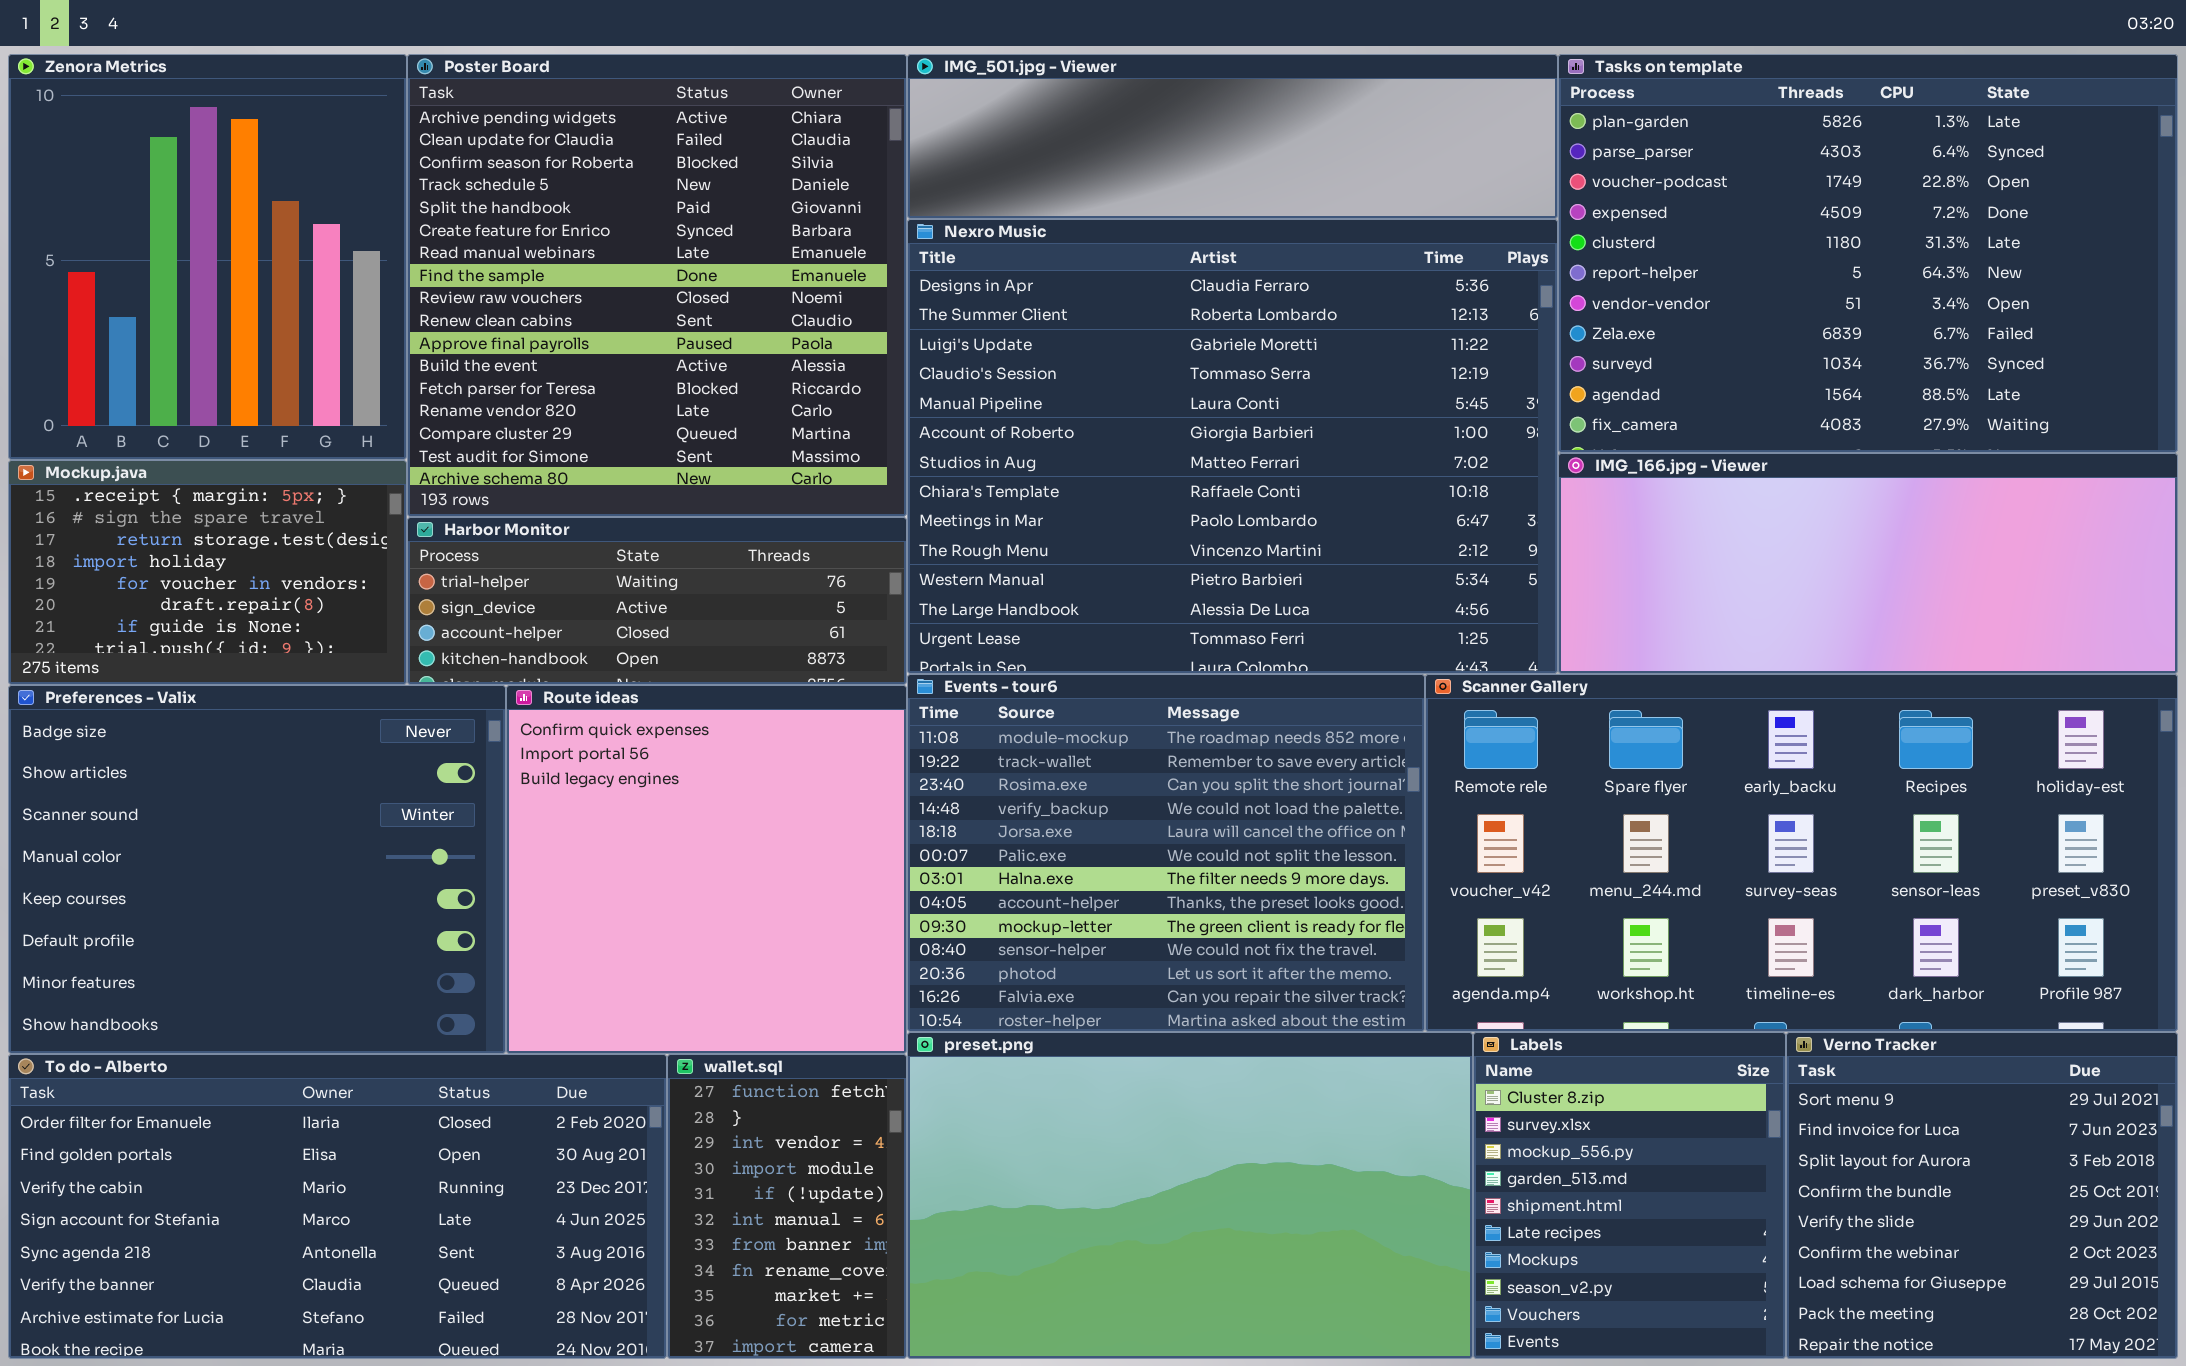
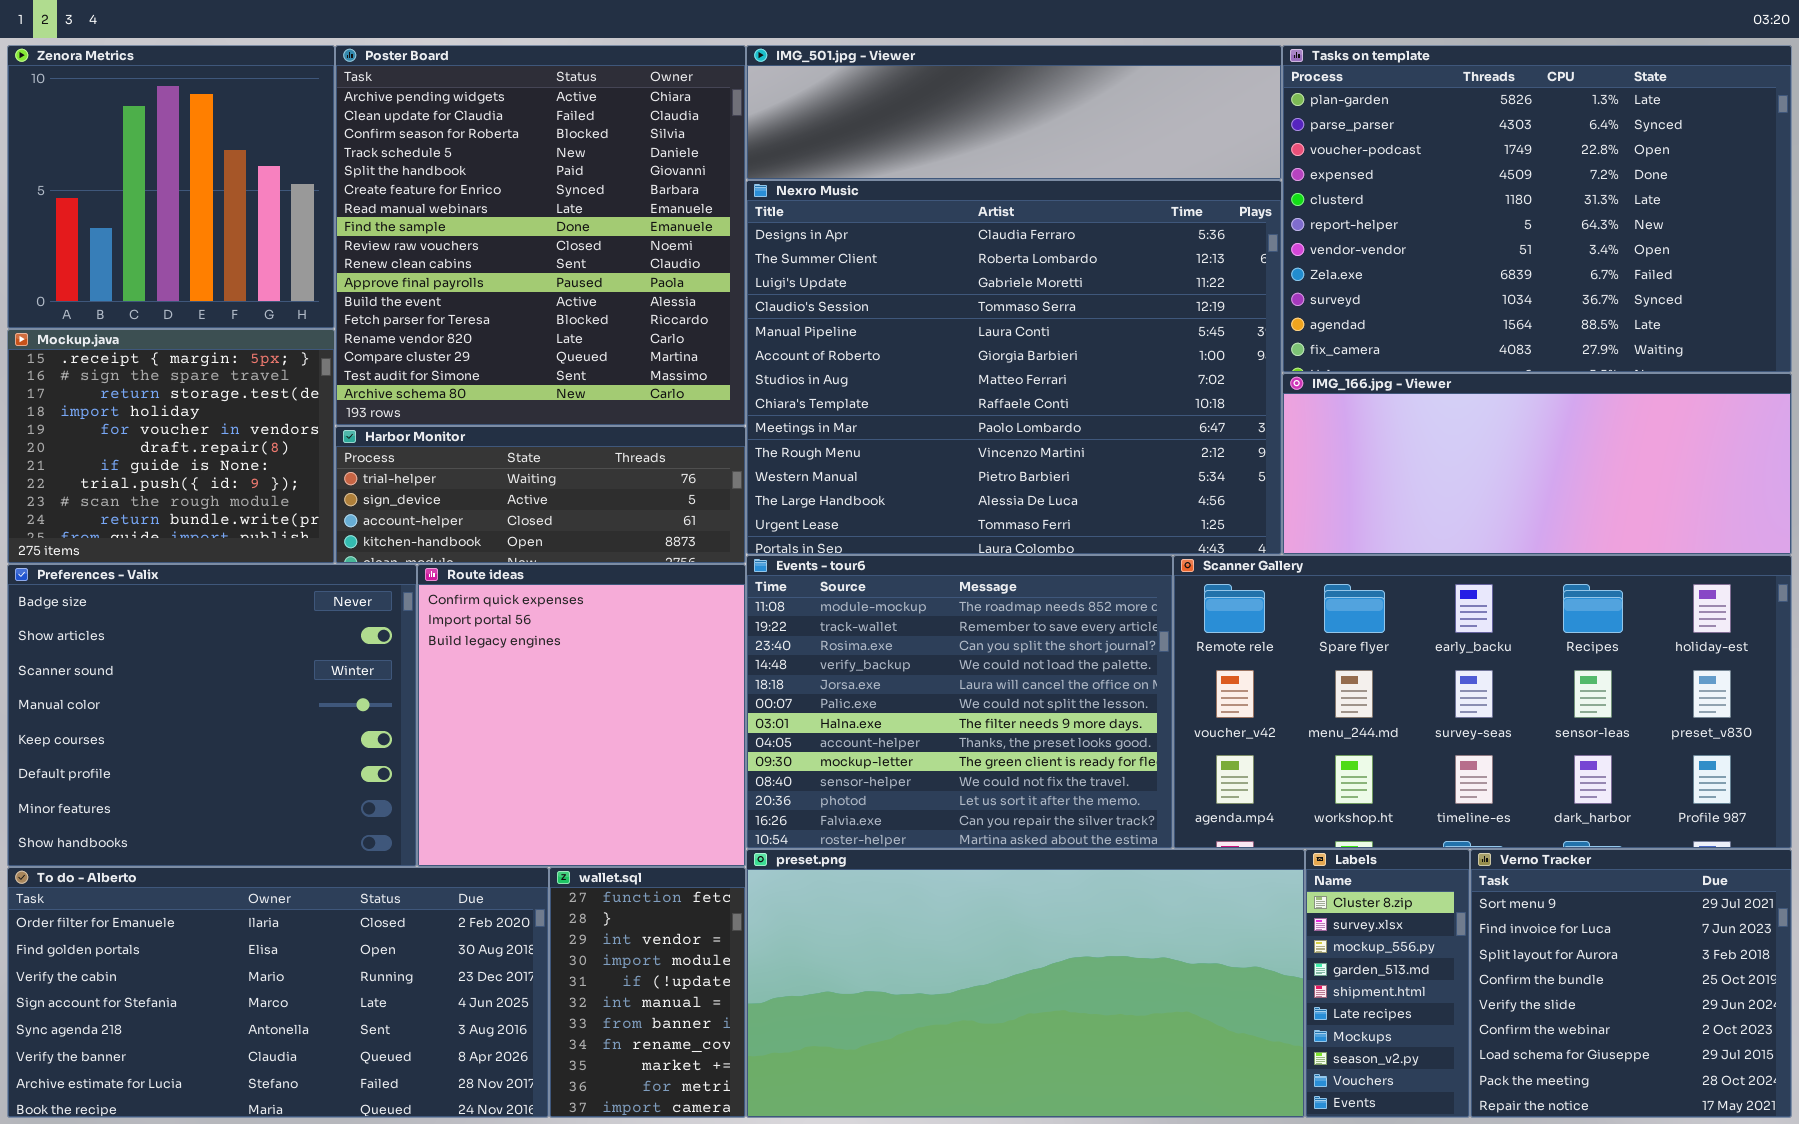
Zenora Metrics: [8,54,407,460] -> [7,45,335,329], resized
Mockup.java: [8,460,407,685] -> [7,329,335,564], resized
preset.png: [907,1032,1473,1359] -> [746,849,1305,1118], resized
Labels: [1473,1032,1786,1359] -> [1305,849,1470,1118], resized

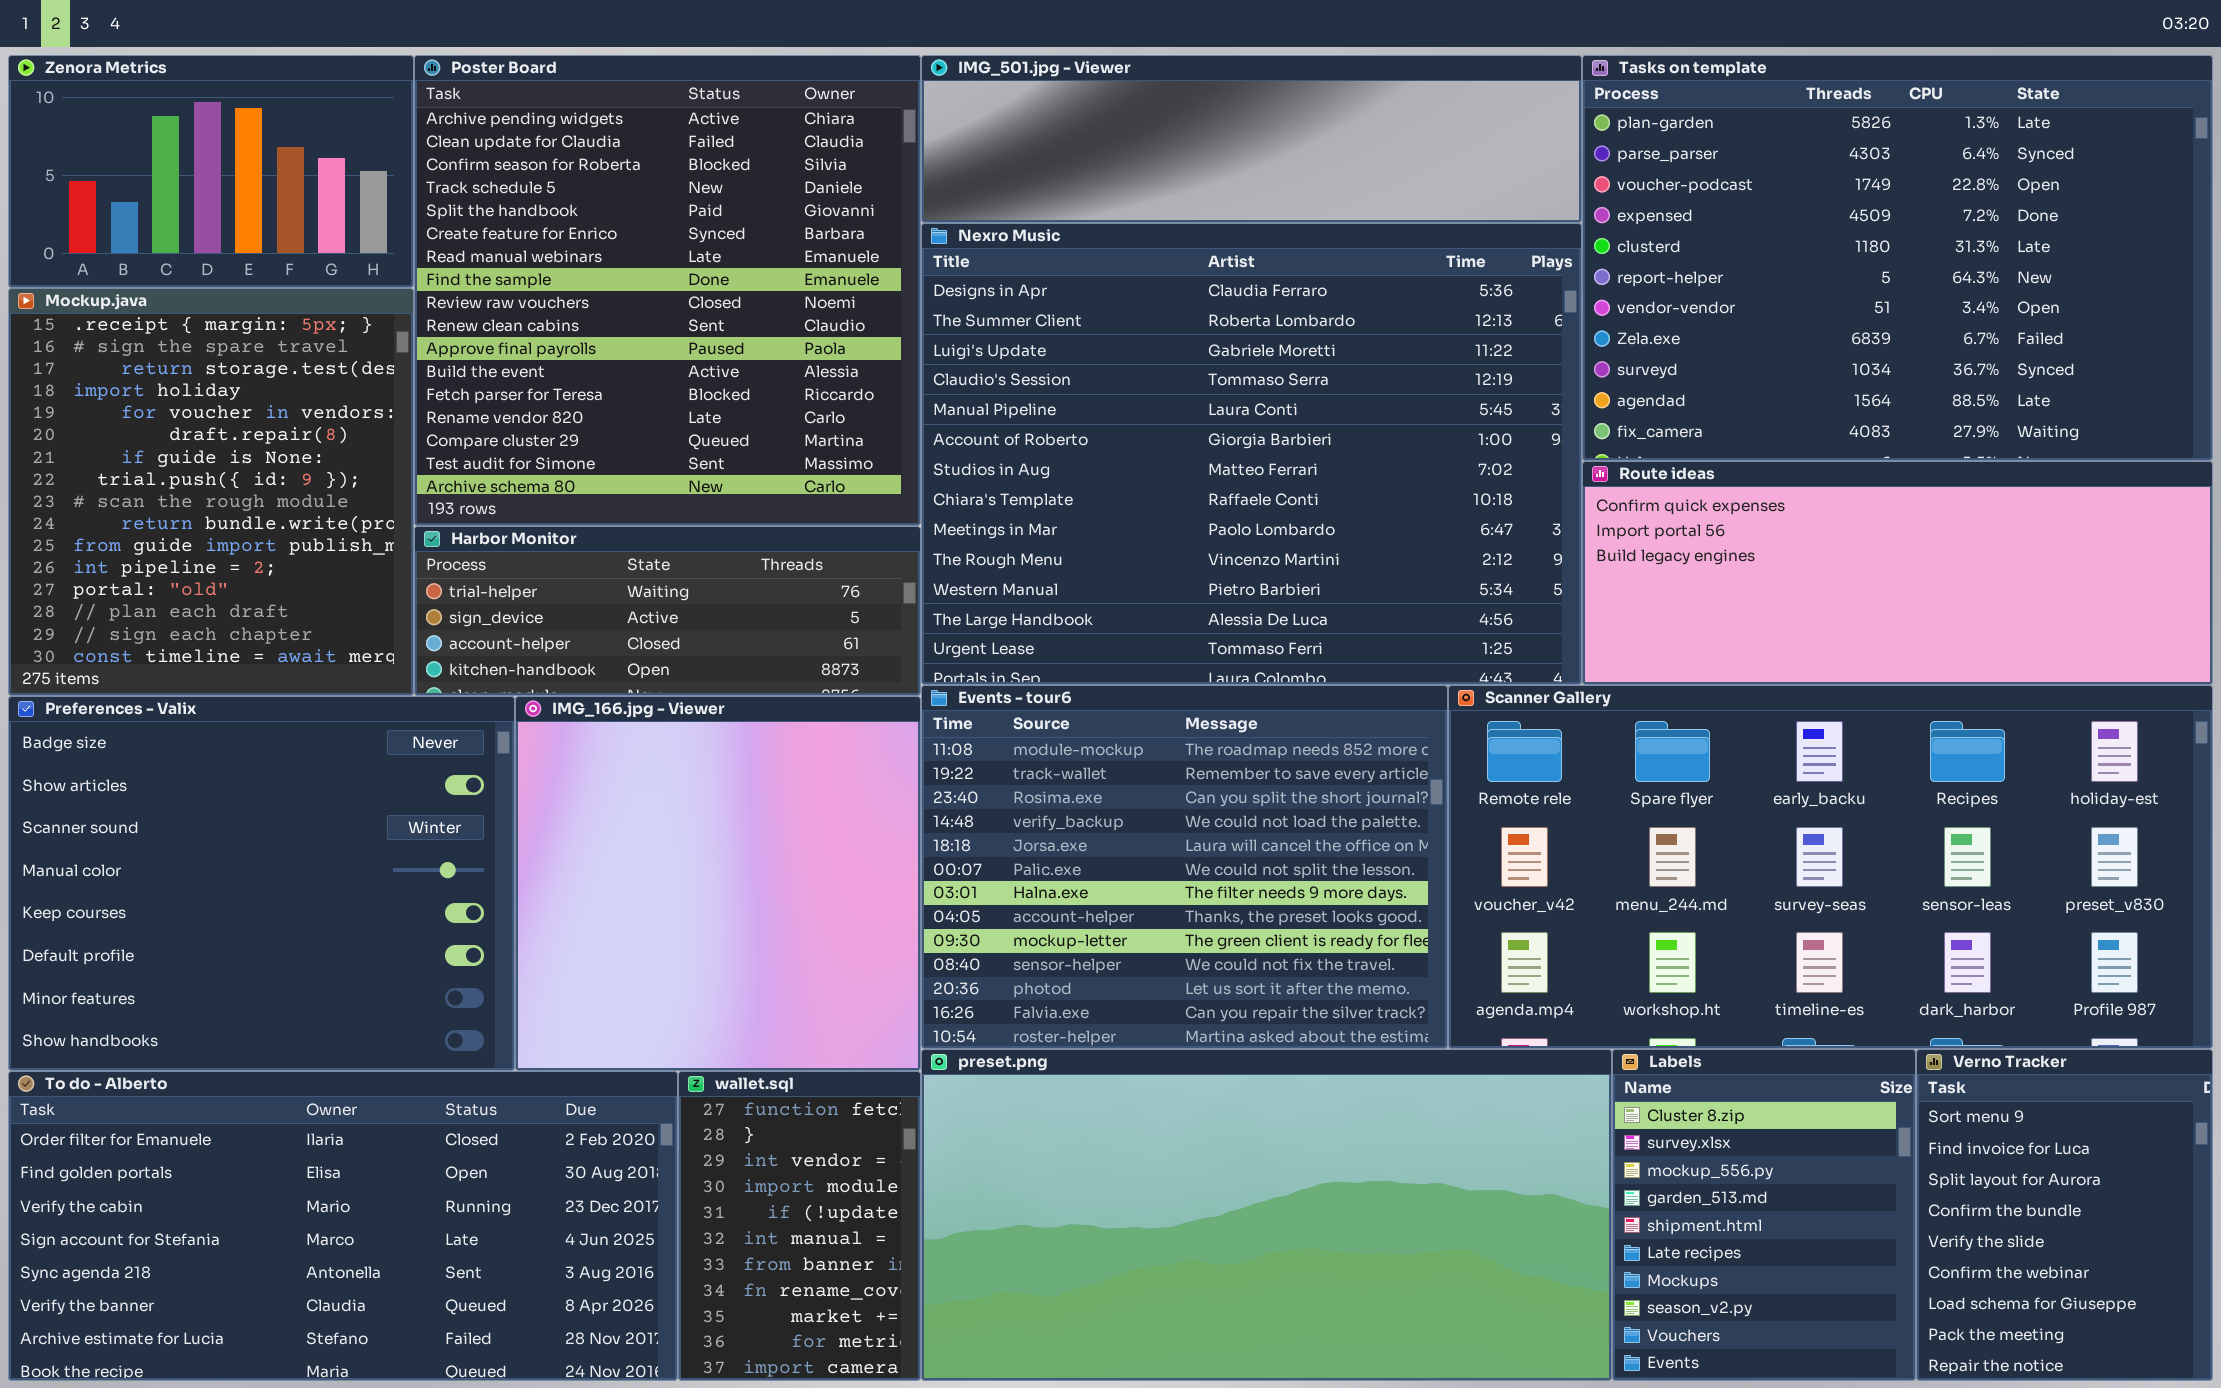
Zenora Metrics: [7,45,335,329] -> [8,55,414,288], resized
Mockup.java: [7,329,335,564] -> [8,288,414,696], resized
IMG_166.jpg - Viewer: [1282,373,1792,555] -> [515,696,921,1071], moved, resized
Route ideas: [417,564,746,867] -> [1582,461,2213,685], moved, resized
Labels: [1305,849,1470,1118] -> [1612,1049,1916,1381], resized
Verno Tracker: [1470,849,1792,1118] -> [1916,1049,2213,1381], resized

